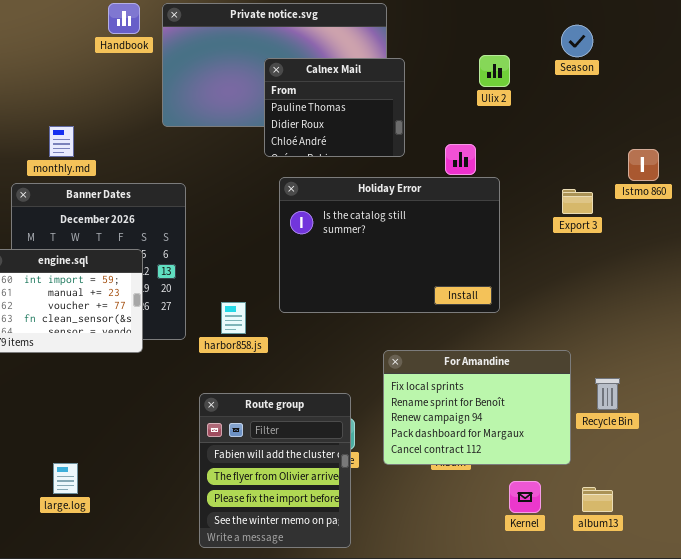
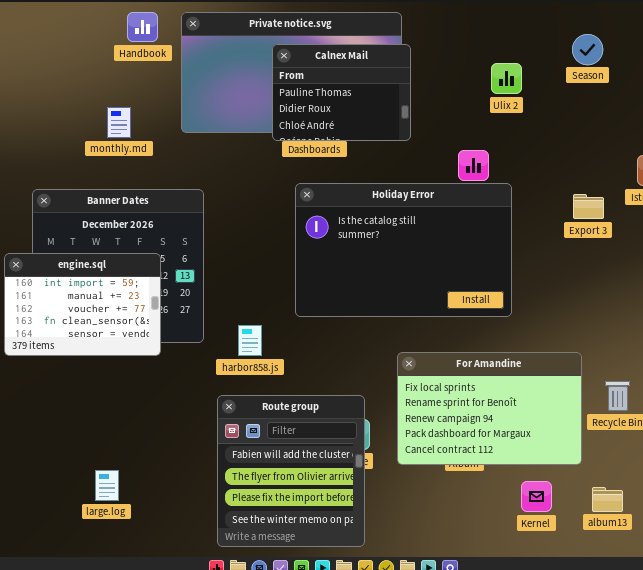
Calnex Mail: [264,58,405,157] -> [272,44,411,141], moved
monthly.md: [49,126,74,157] -> [107,107,131,138], moved
harbor858.js: [221,302,246,334] -> [238,325,262,356], moved
large.log: [53,463,78,494] -> [95,470,119,501], moved

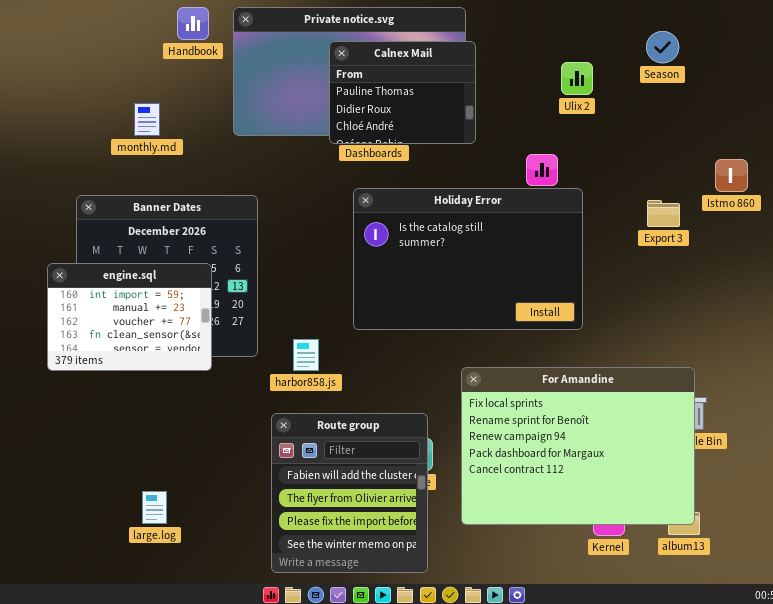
monthly.md: [107,107,131,138] -> [134,103,160,136], moved
For Amandine: [397,352,582,465] -> [461,367,695,525], resized

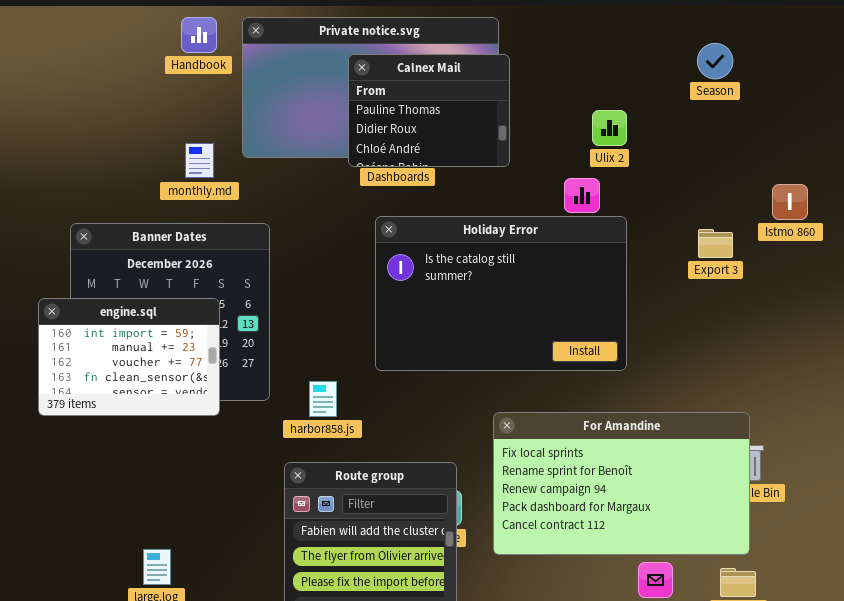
Ulix 2: [561,62,593,95] -> [592,110,627,146], moved
monthly.md: [134,103,160,136] -> [185,143,214,178], moved
For Amandine: [461,367,695,525] -> [493,412,750,555], resized

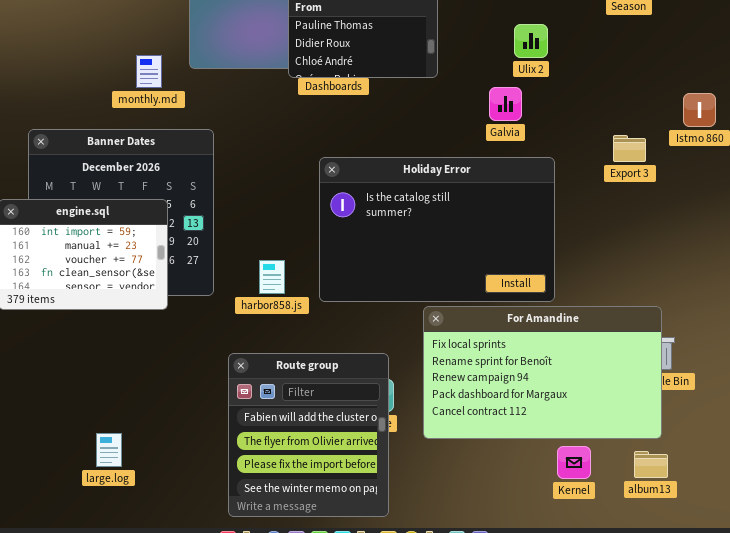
Holiday Error: [375,216,627,371] -> [319,157,555,302], moved
harbor858.js: [309,381,337,417] -> [259,260,285,294], moved

